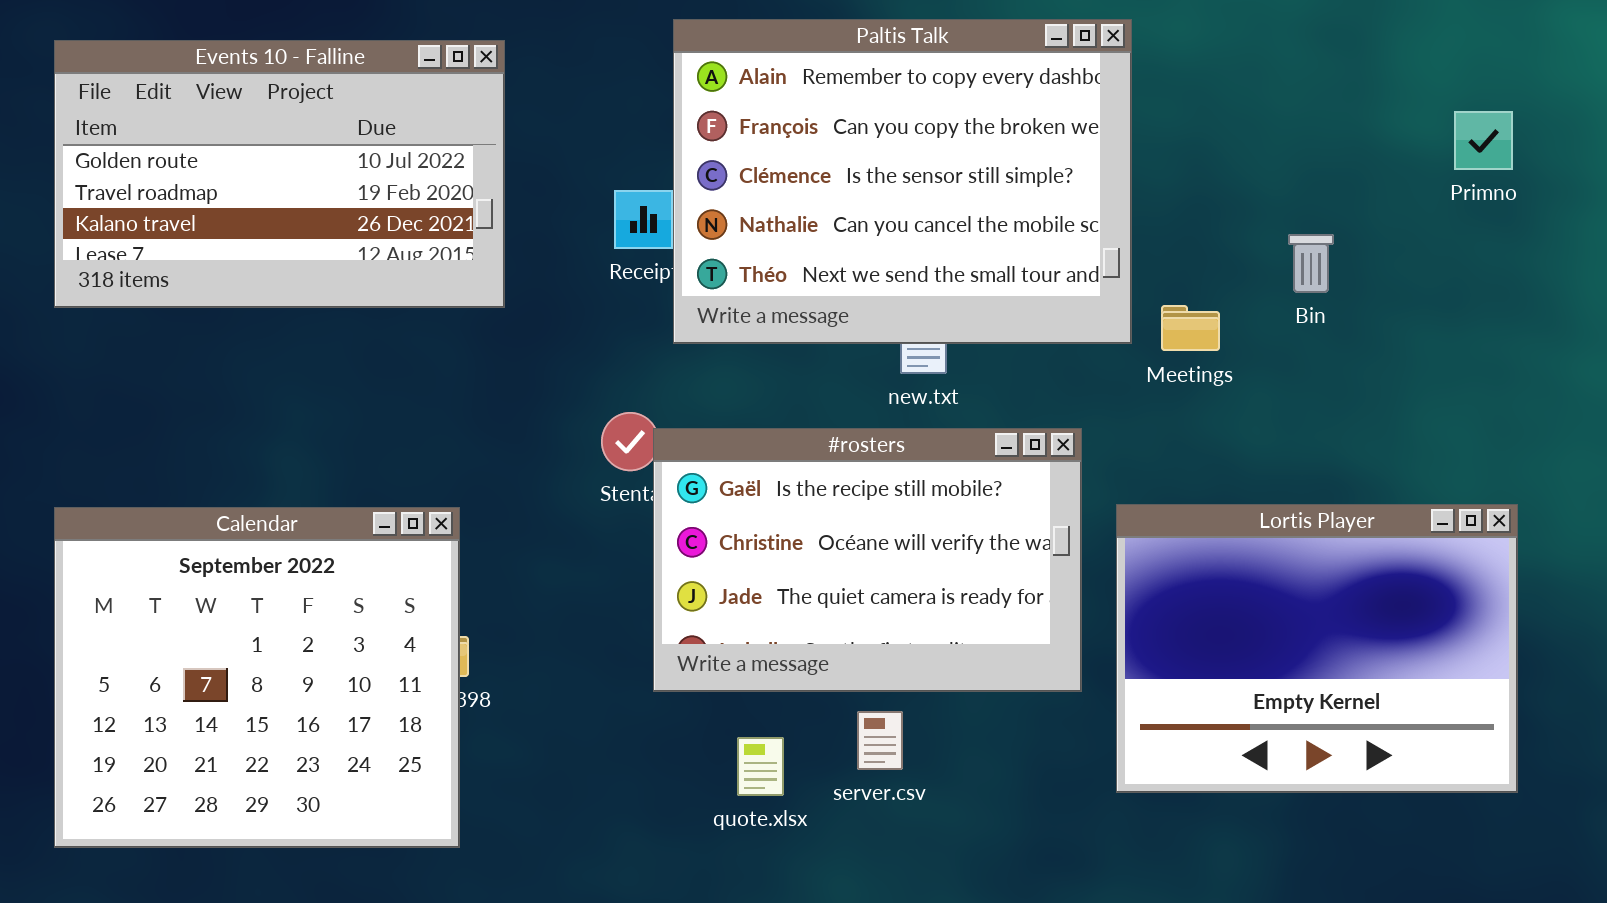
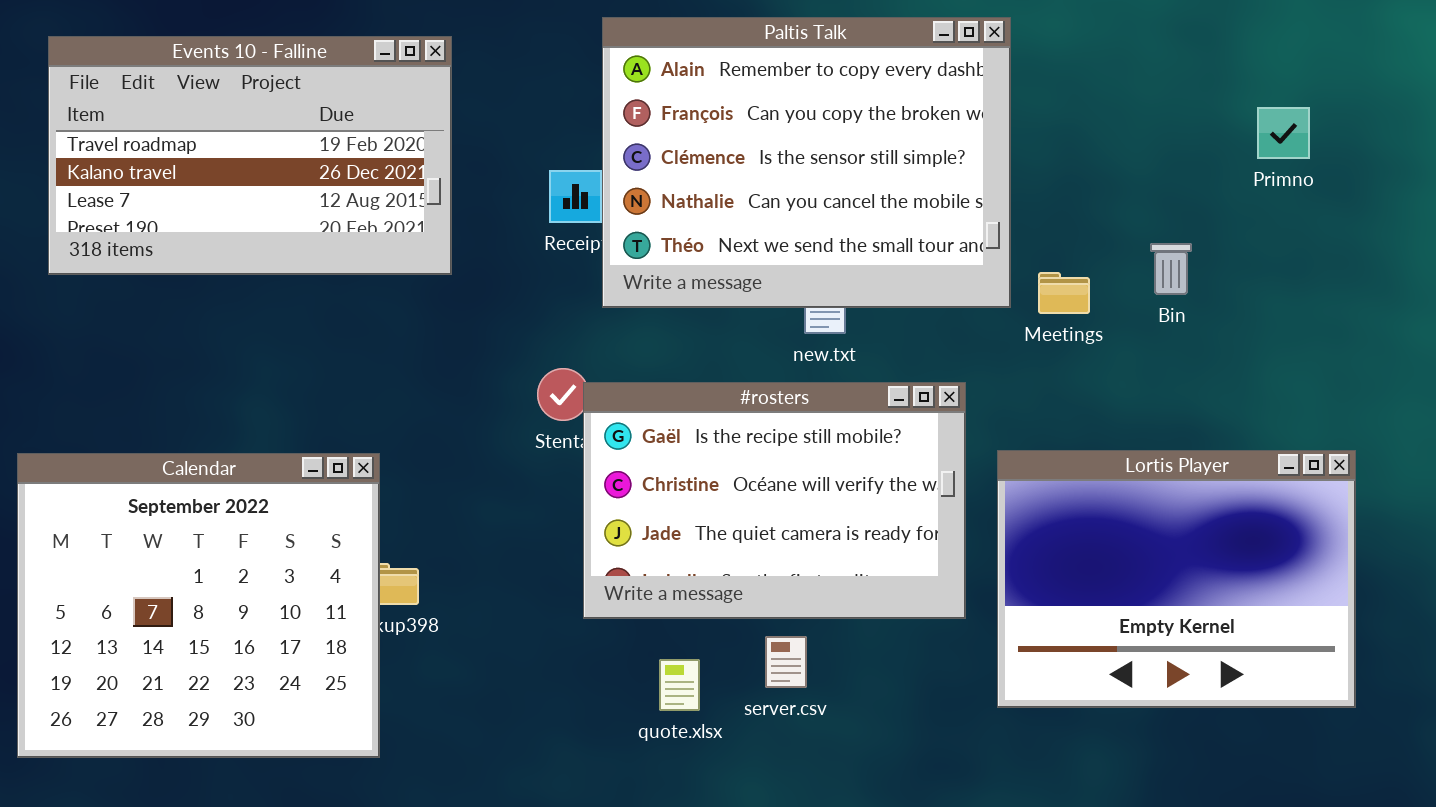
Events 10 - Falline: [54,40,505,308] -> [48,36,452,275], scrolled down 1 row
Primno: [1454,111,1513,170] -> [1257,107,1310,159], moved
Bin: [1288,234,1334,293] -> [1150,243,1192,295], moved
Calendar: [54,507,460,848] -> [17,453,380,758], moved

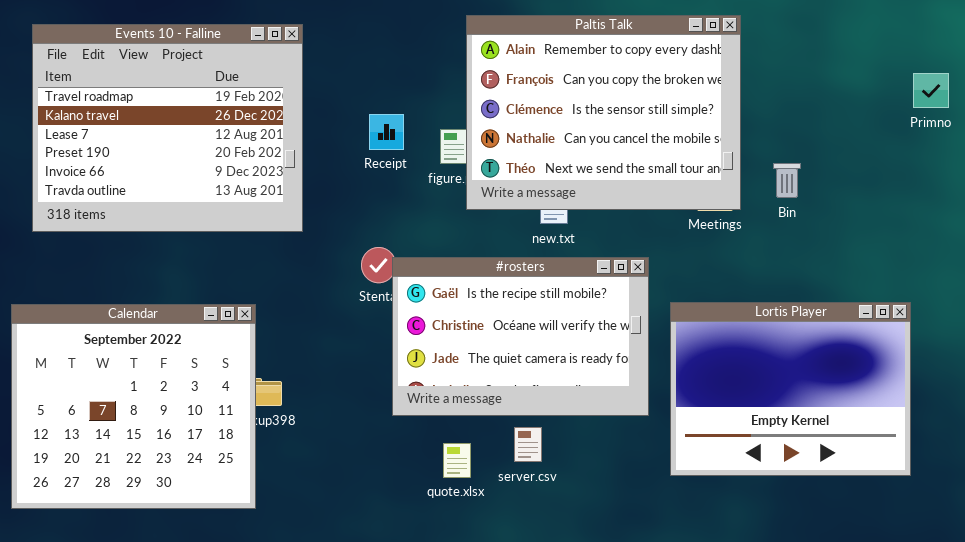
Paltis Talk: [602,17,1011,308] -> [466,15,741,210], moved
Events 10 - Falline: [48,36,452,275] -> [32,24,303,232], resized
Primno: [1257,107,1310,159] -> [913,73,949,108], moved

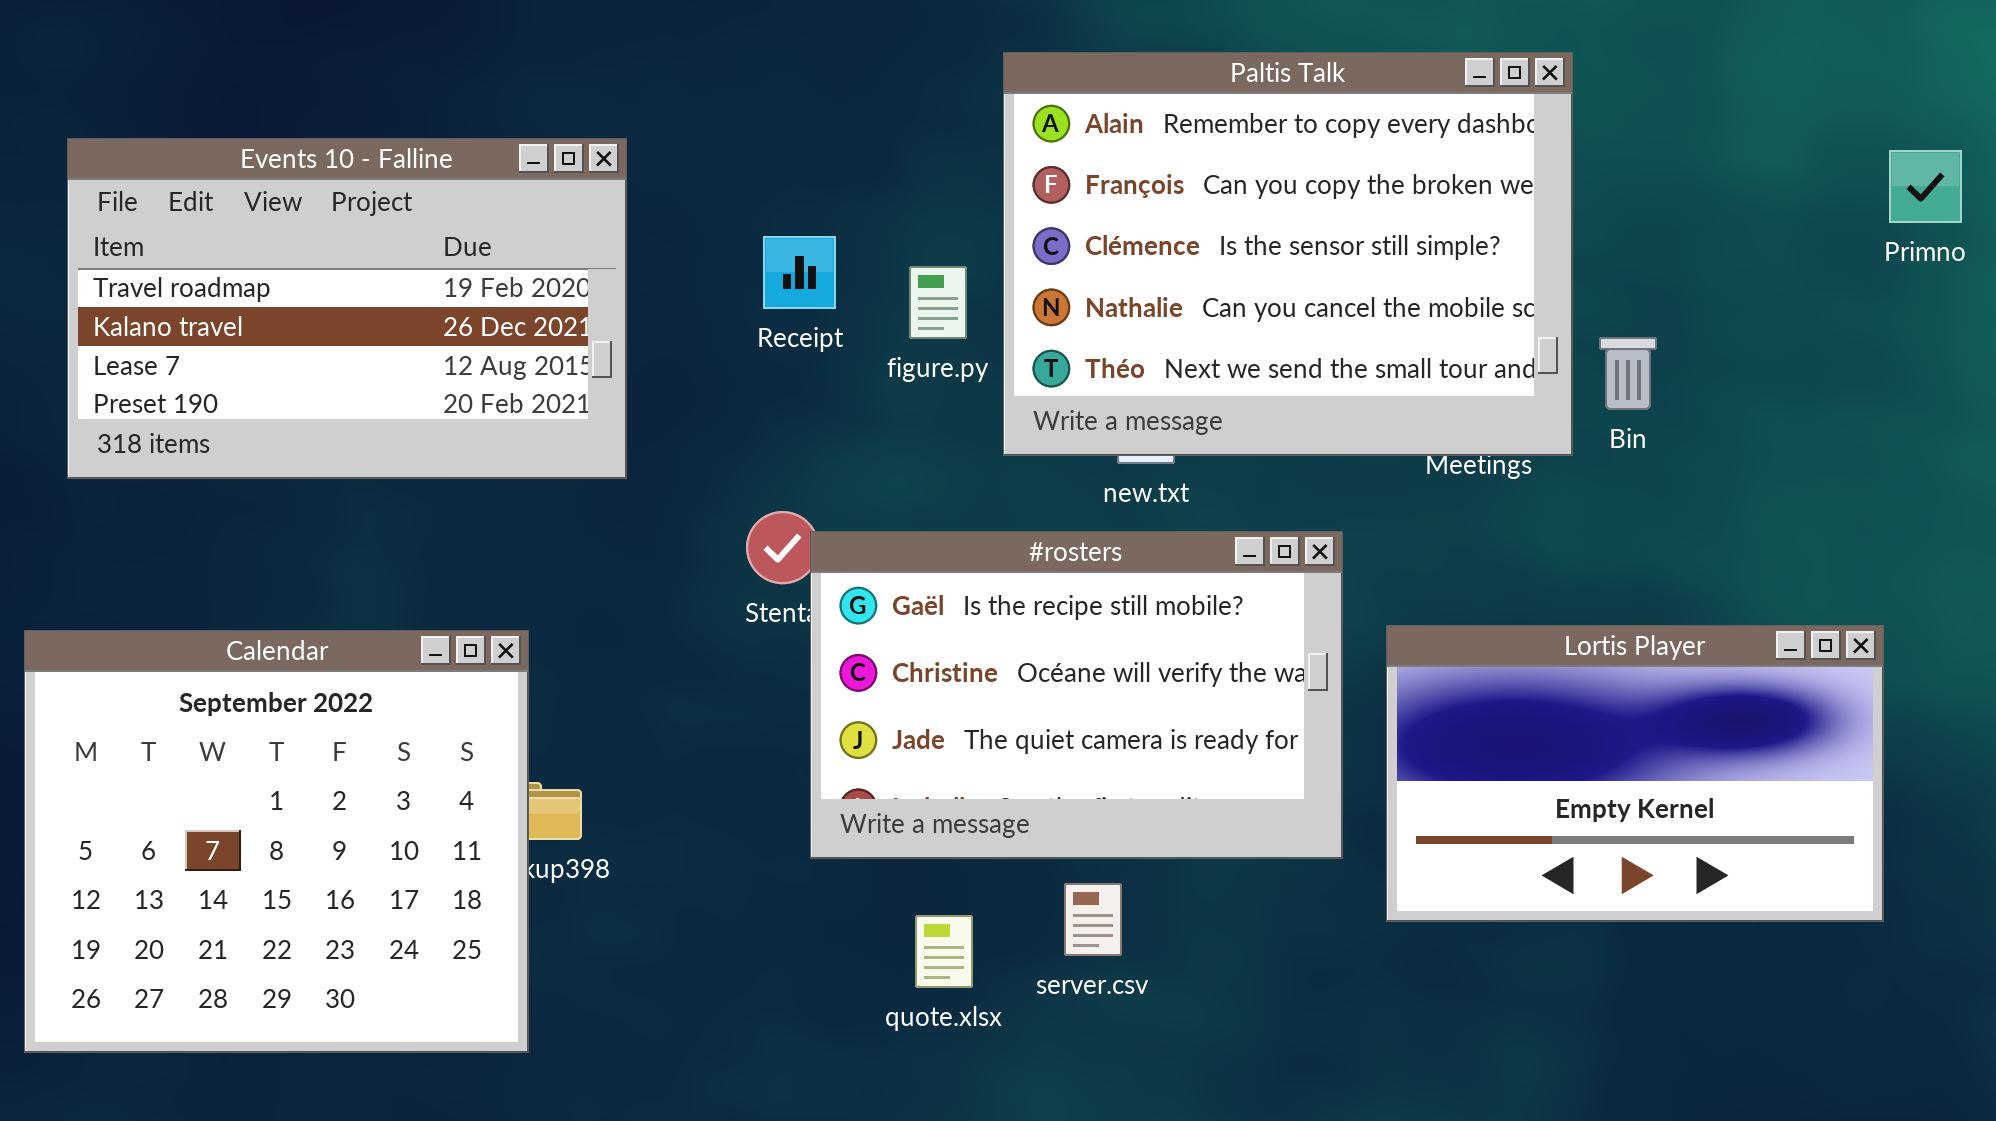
Paltis Talk: [466,15,741,210] -> [1003,52,1573,456], moved
Events 10 - Falline: [32,24,303,232] -> [67,138,627,479], resized
Lortis Player: [670,302,911,476] -> [1386,625,1884,922], resized

